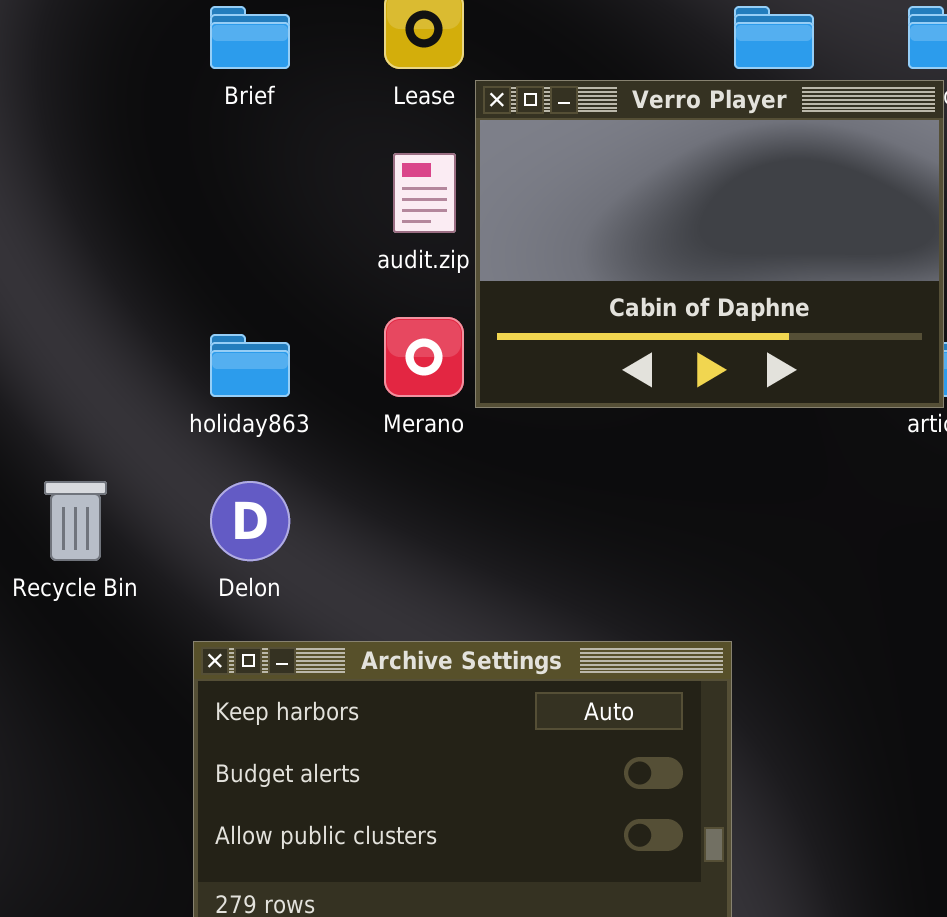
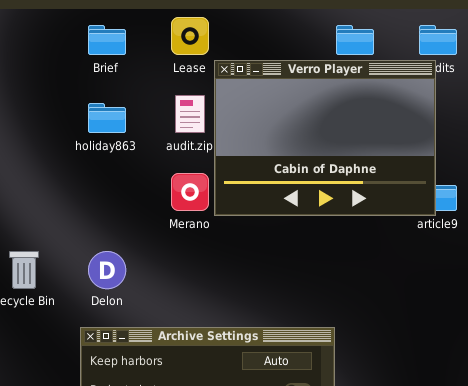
holiday863: [210,334,290,397] -> [88,103,126,133], moved

